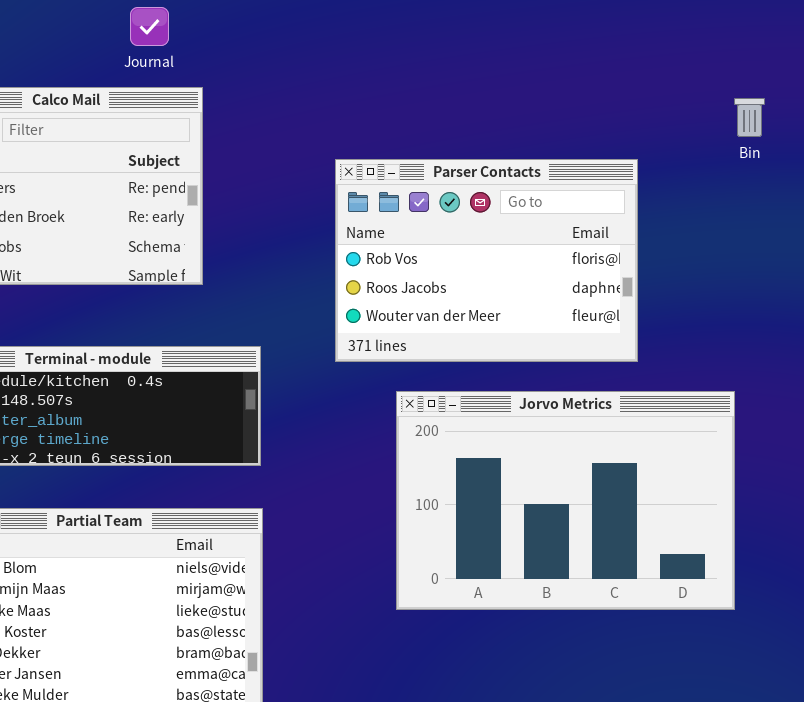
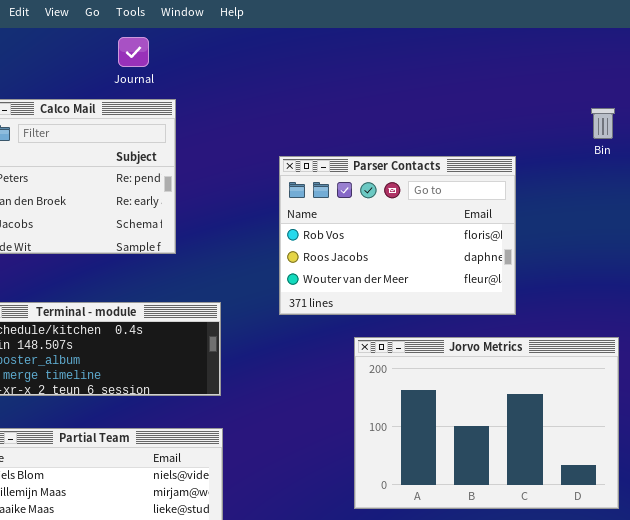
Jorvo Metrics: [396,391,735,610] -> [354,337,619,509], moved

